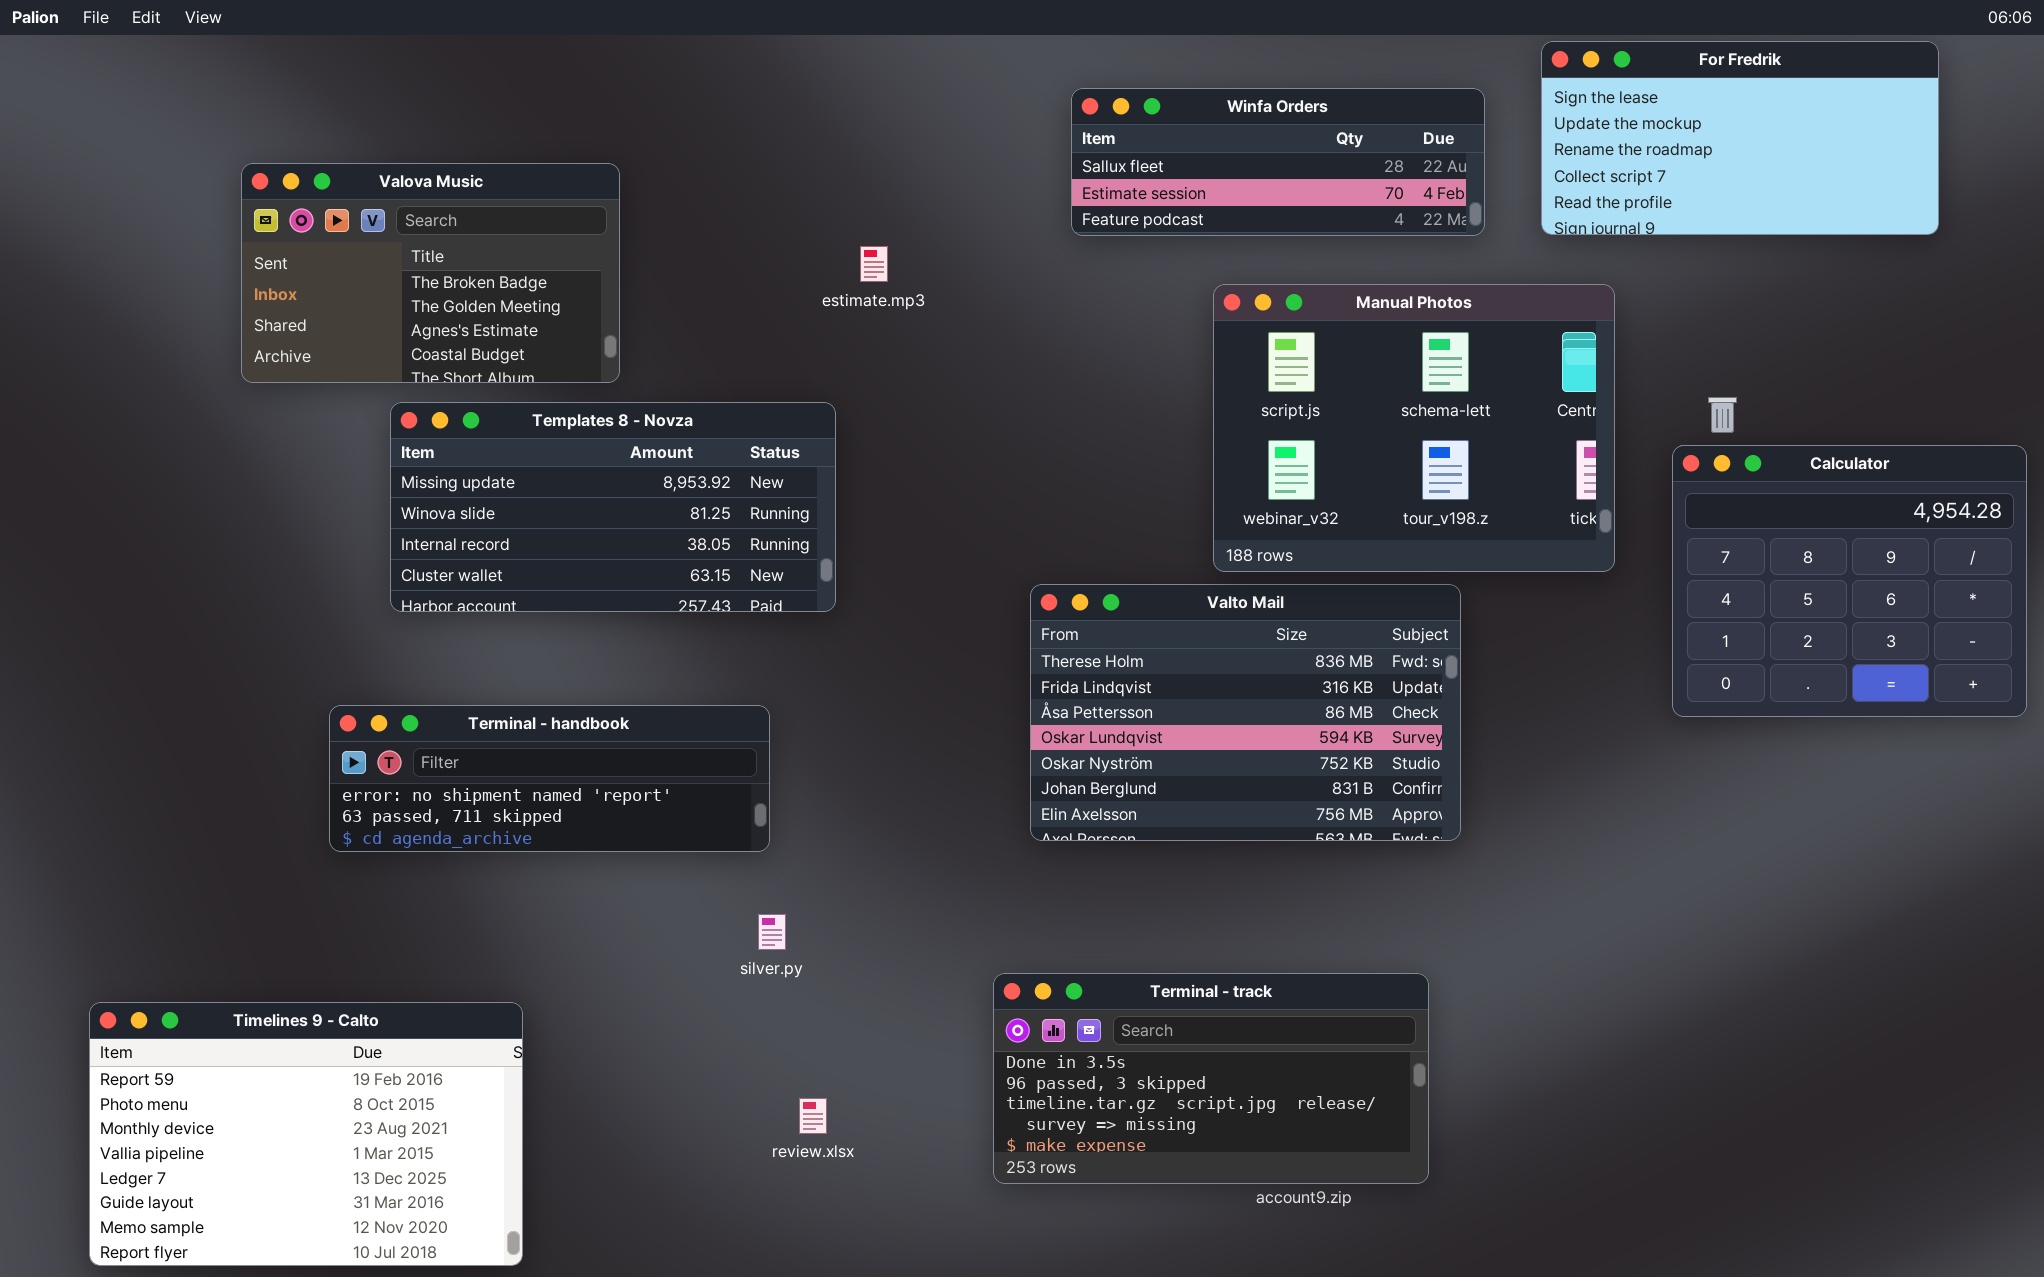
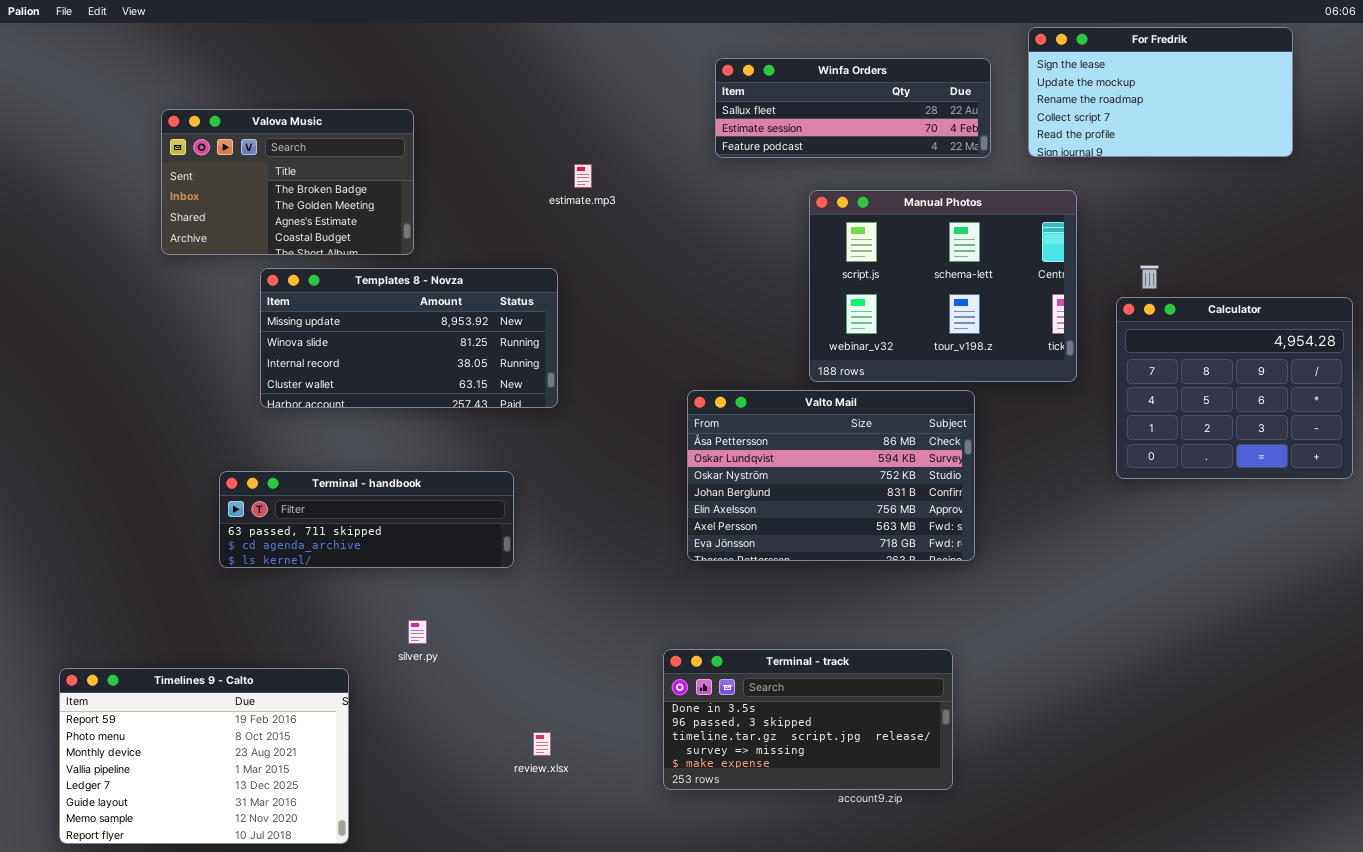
Valto Mail: [1030,584,1461,841] -> [687,390,975,561], scrolled down 2 rows
Terminal - handbook: [329,705,770,852] -> [219,471,514,568], scrolled down 1 row
silver.py: [758,914,786,950] -> [408,620,427,644], moved

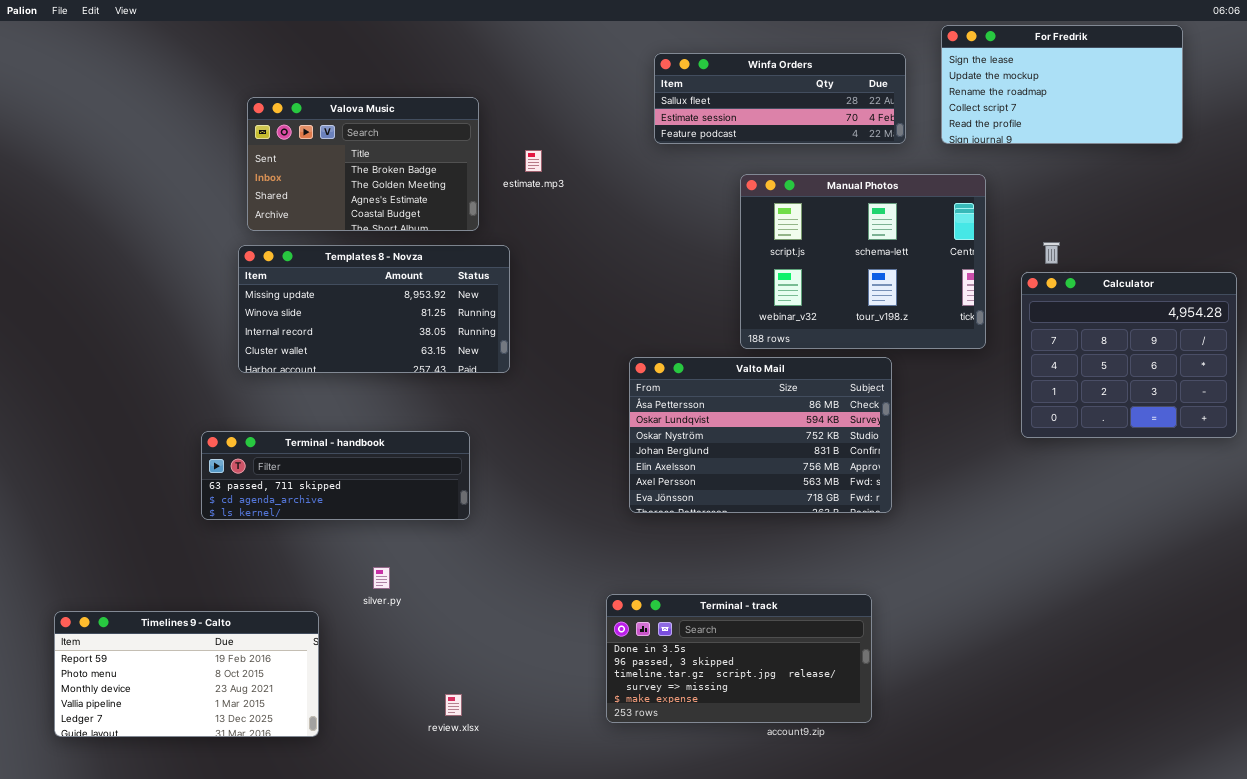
Valova Music: [161,109,414,255] -> [247,97,479,231], moved
Timelines 9 - Calto: [59,668,349,844] -> [54,611,319,737], resized
review.xlsx: [533,732,551,756] -> [445,694,462,716], moved

